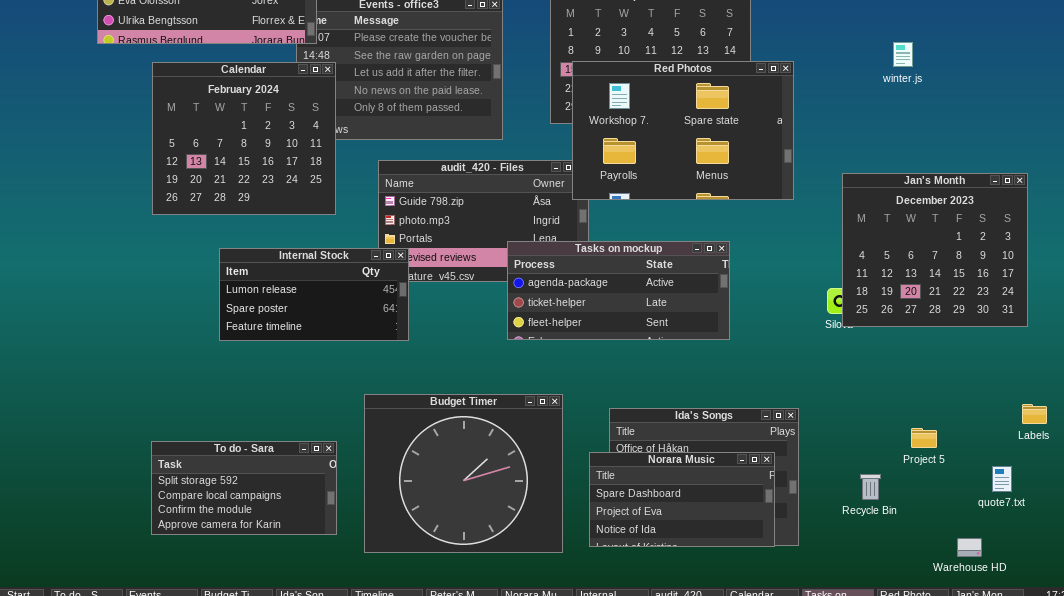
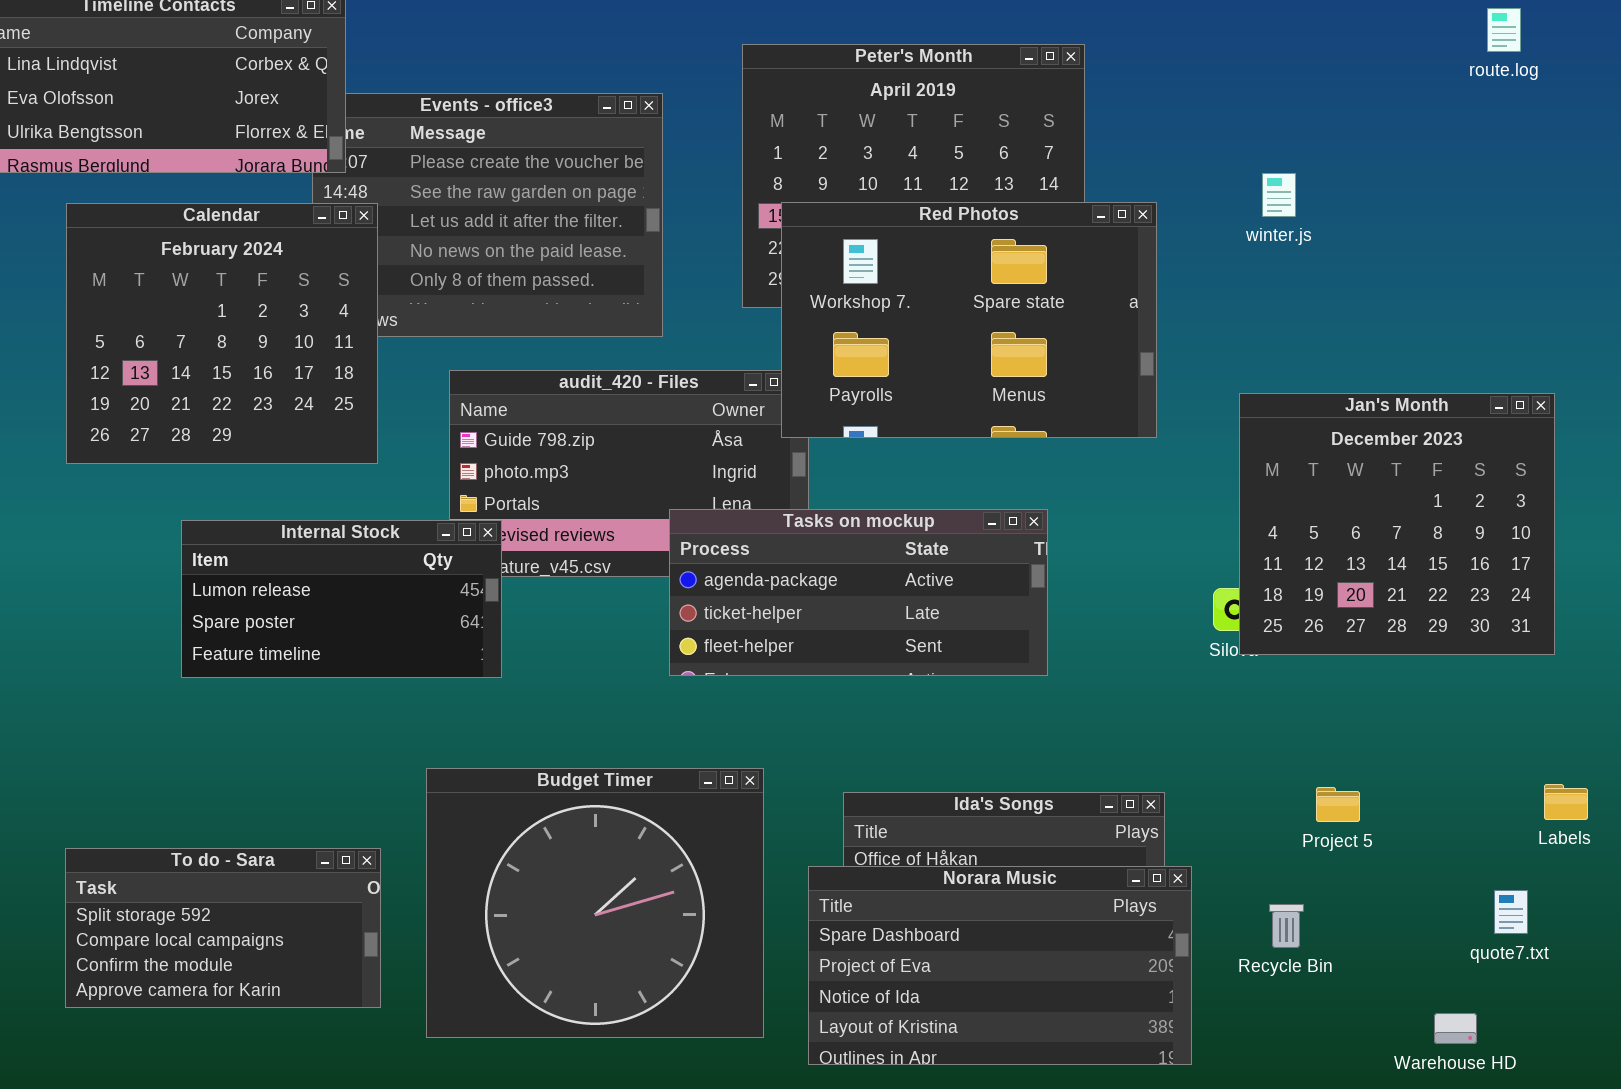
winter.js: [893,42,913,67] -> [1262,173,1296,217], moved
Project 5: [911,428,937,448] -> [1316,787,1360,822], moved
Norara Music: [589,452,775,547] -> [808,866,1192,1065], resized

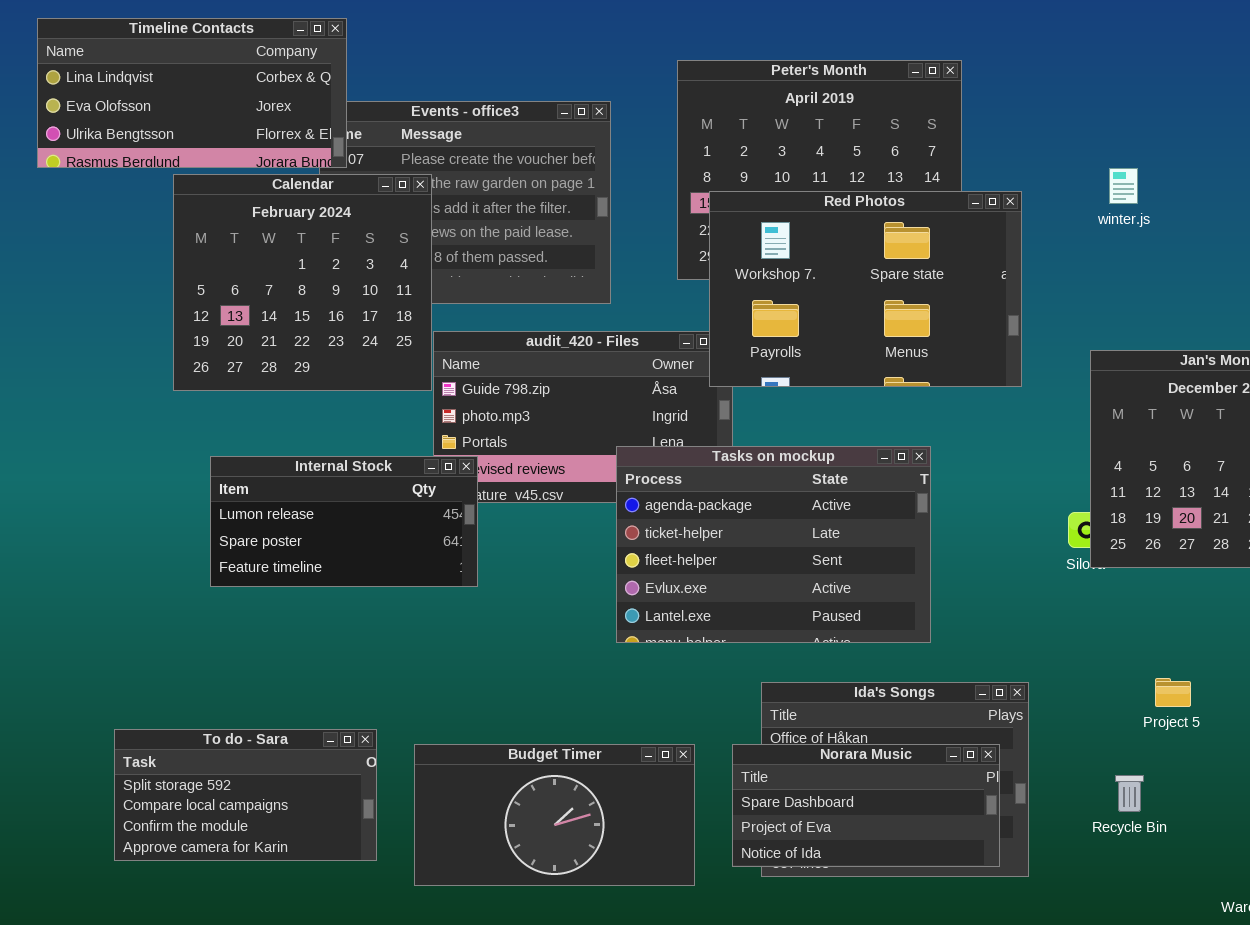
Calendar: [66,203,378,464] -> [173,174,432,391], moved
Tasks on mockup: [669,509,1048,676] -> [616,446,931,643], resized
Budget Timer: [426,768,764,1038] -> [414,744,695,886], resized
Norara Music: [808,866,1192,1065] -> [732,744,1000,867], resized

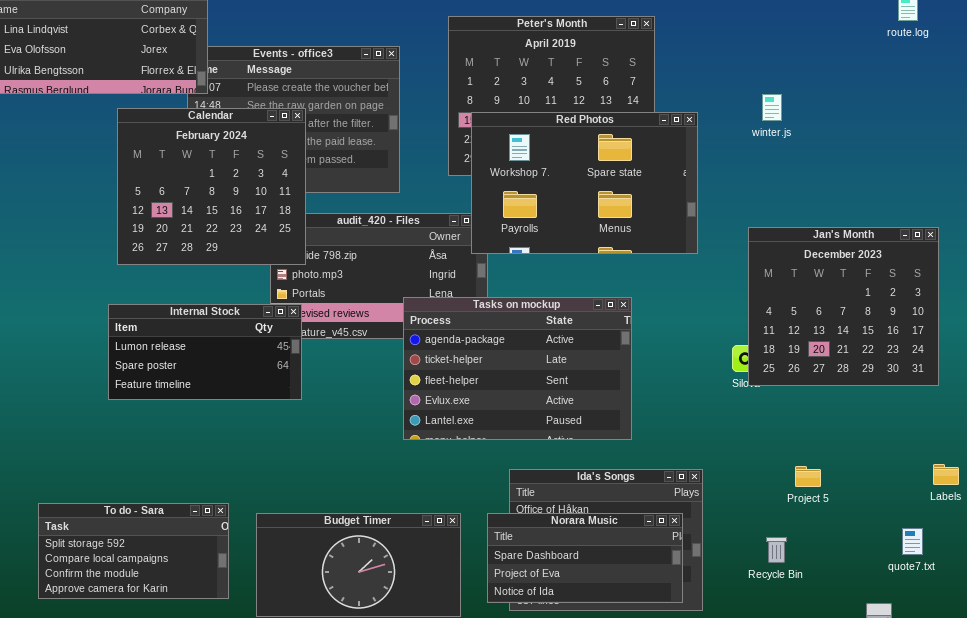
Calendar: [173,174,432,391] -> [117,108,306,265], moved

